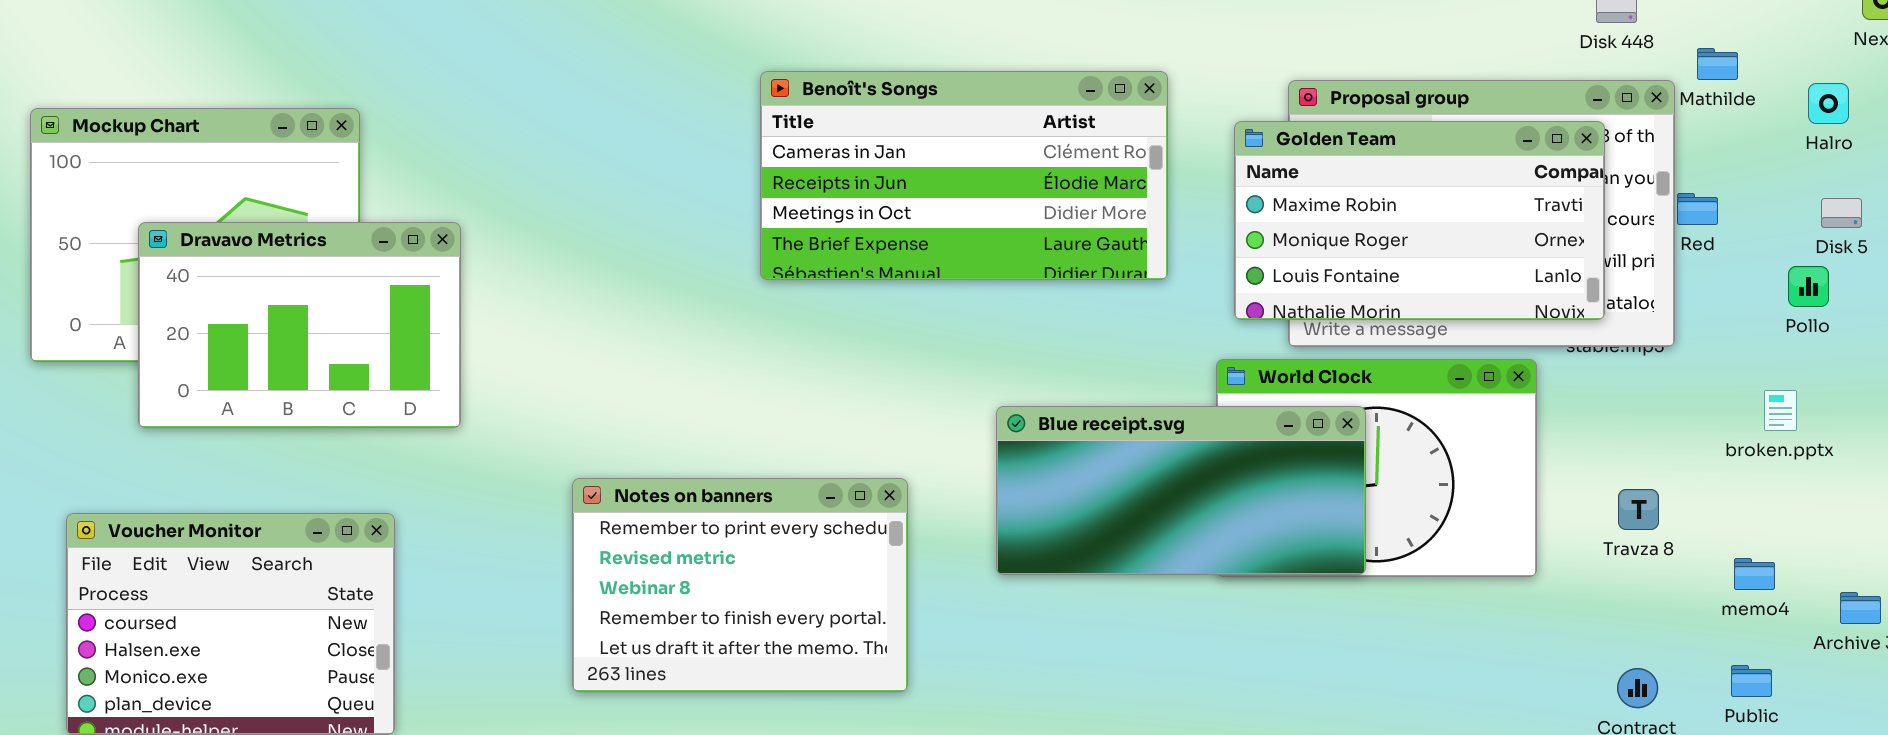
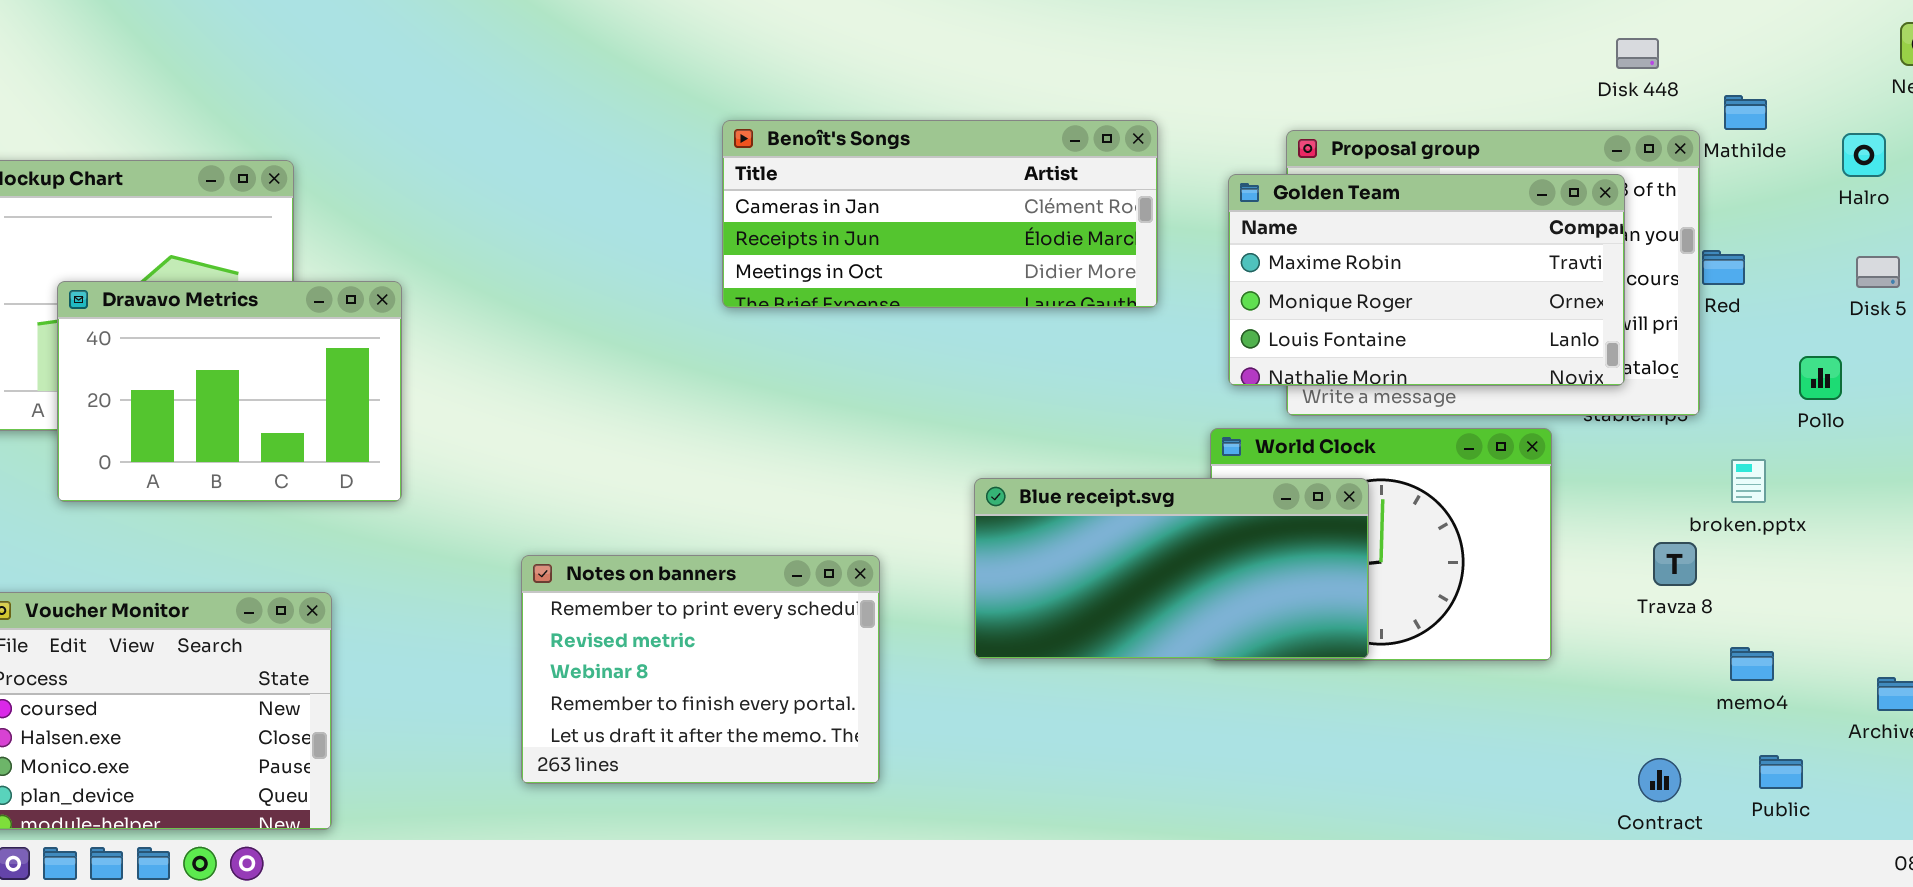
Benoît's Songs: [760,71,1168,280] -> [722,120,1158,308], resized
Pollo: [1788,266,1829,307] -> [1799,356,1842,400], moved
broken.pptx: [1764,390,1797,431] -> [1731,459,1766,503], moved
Travza 8: [1618,489,1659,530] -> [1653,542,1697,586], moved
memo4: [1734,558,1775,590] -> [1730,647,1774,681], moved

